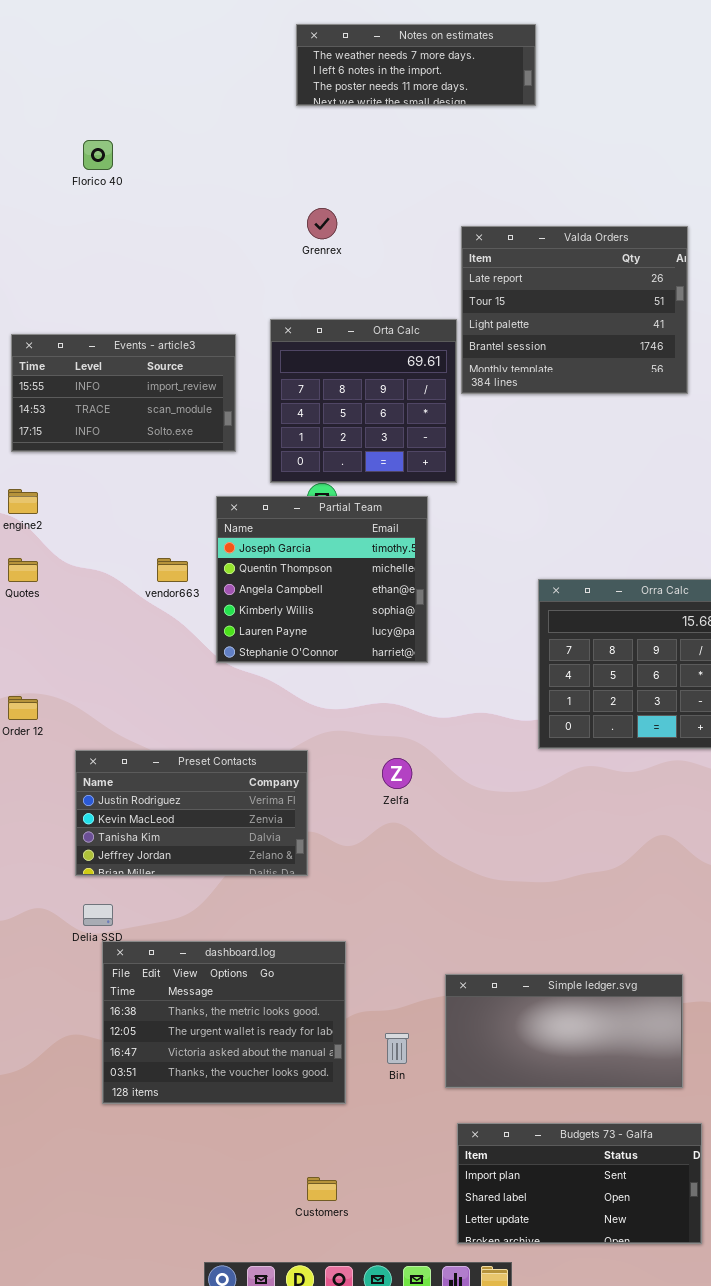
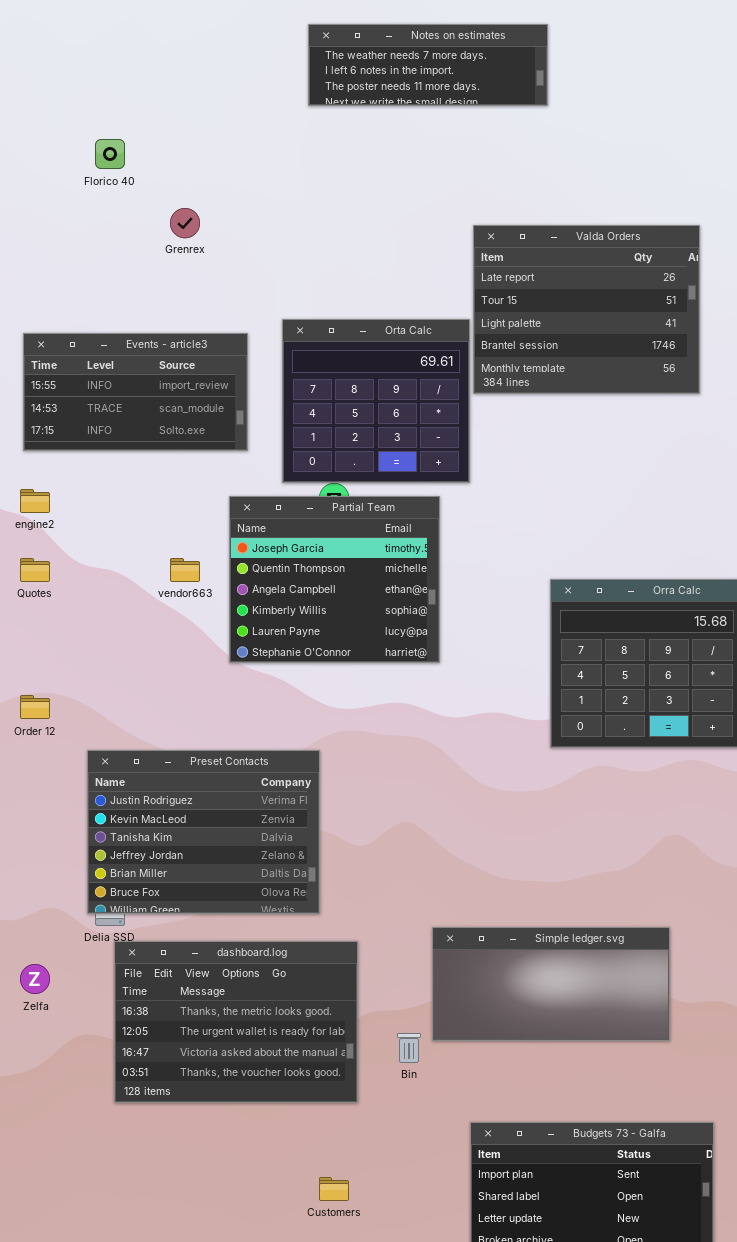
Grenrex: [307,208,337,239] -> [170,208,200,238], moved
Preset Contacts: [75,750,308,876] -> [87,750,320,914], resized
Zelfa: [382,758,412,789] -> [20,964,50,994], moved
Simple ledger.svg: [445,974,683,1088] -> [432,927,670,1041], moved

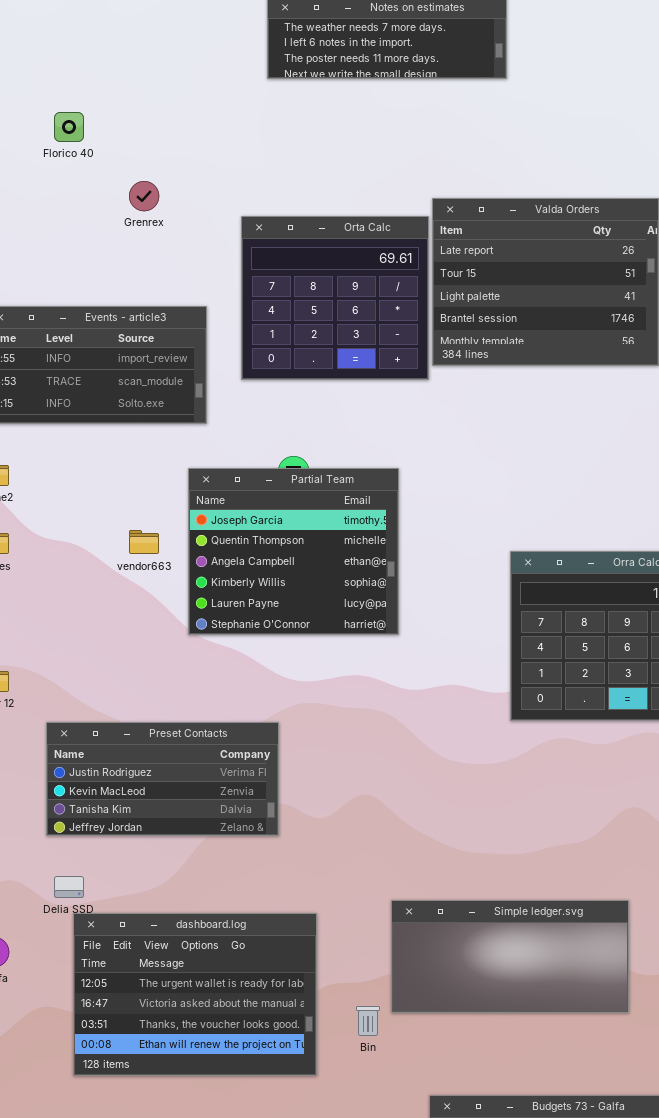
Orta Calc: [282,319,470,483] -> [241,216,429,380], moved
Preset Contacts: [87,750,320,914] -> [46,722,279,836], resized
dashboard.log: [114,941,358,1103] -> [73,913,317,1076], scrolled down 1 row

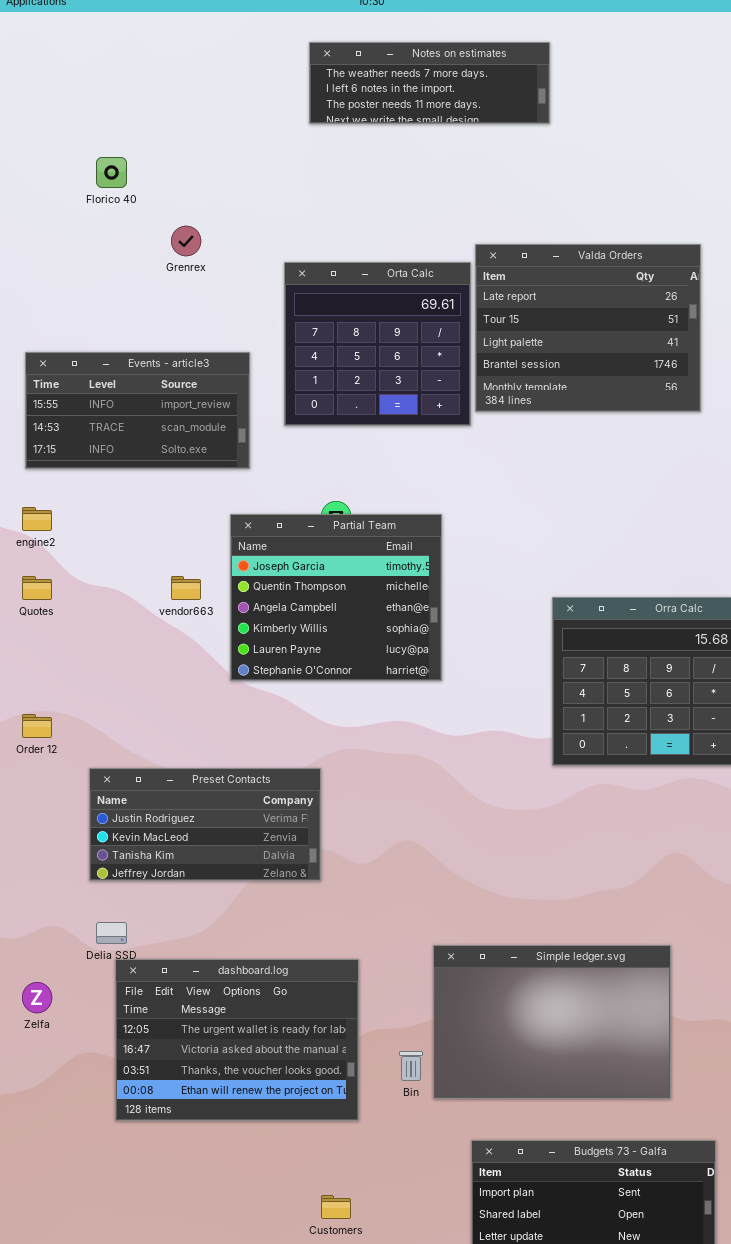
Simple ledger.svg: [391,900,629,1013] -> [433,945,671,1099], resized

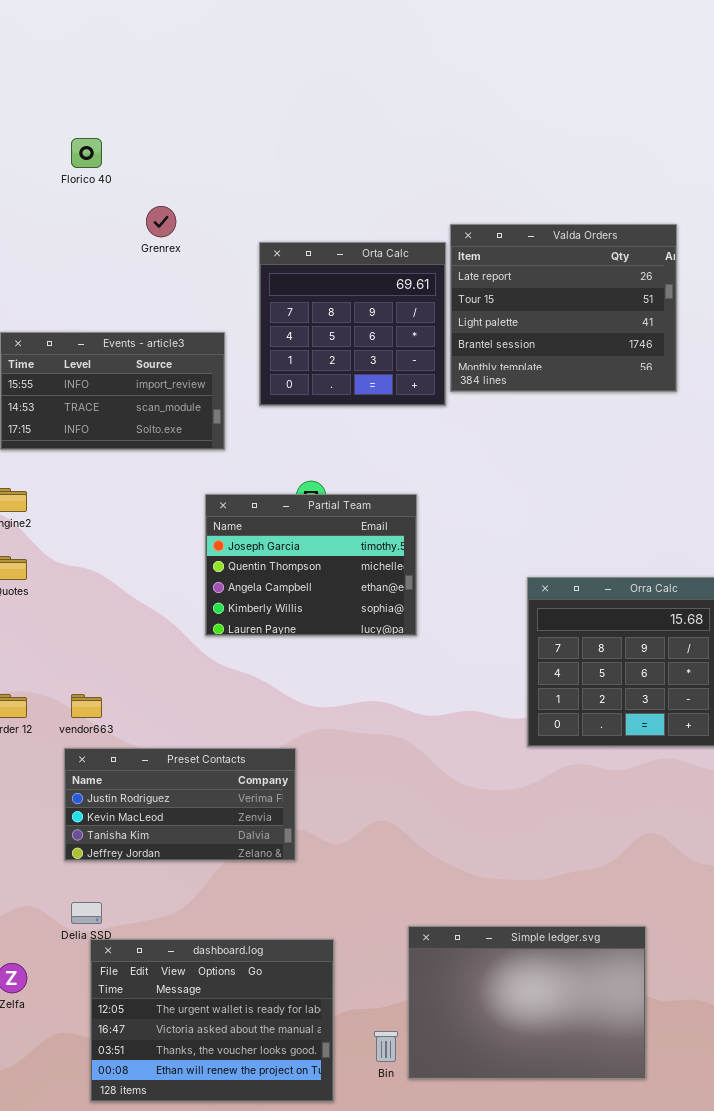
Notes on estimates: [309,42,550,124] -> none, closed
Partial Team: [230,514,442,681] -> [205,494,417,636], resized
vendor663: [171,576,201,600] -> [71,694,102,718], moved

